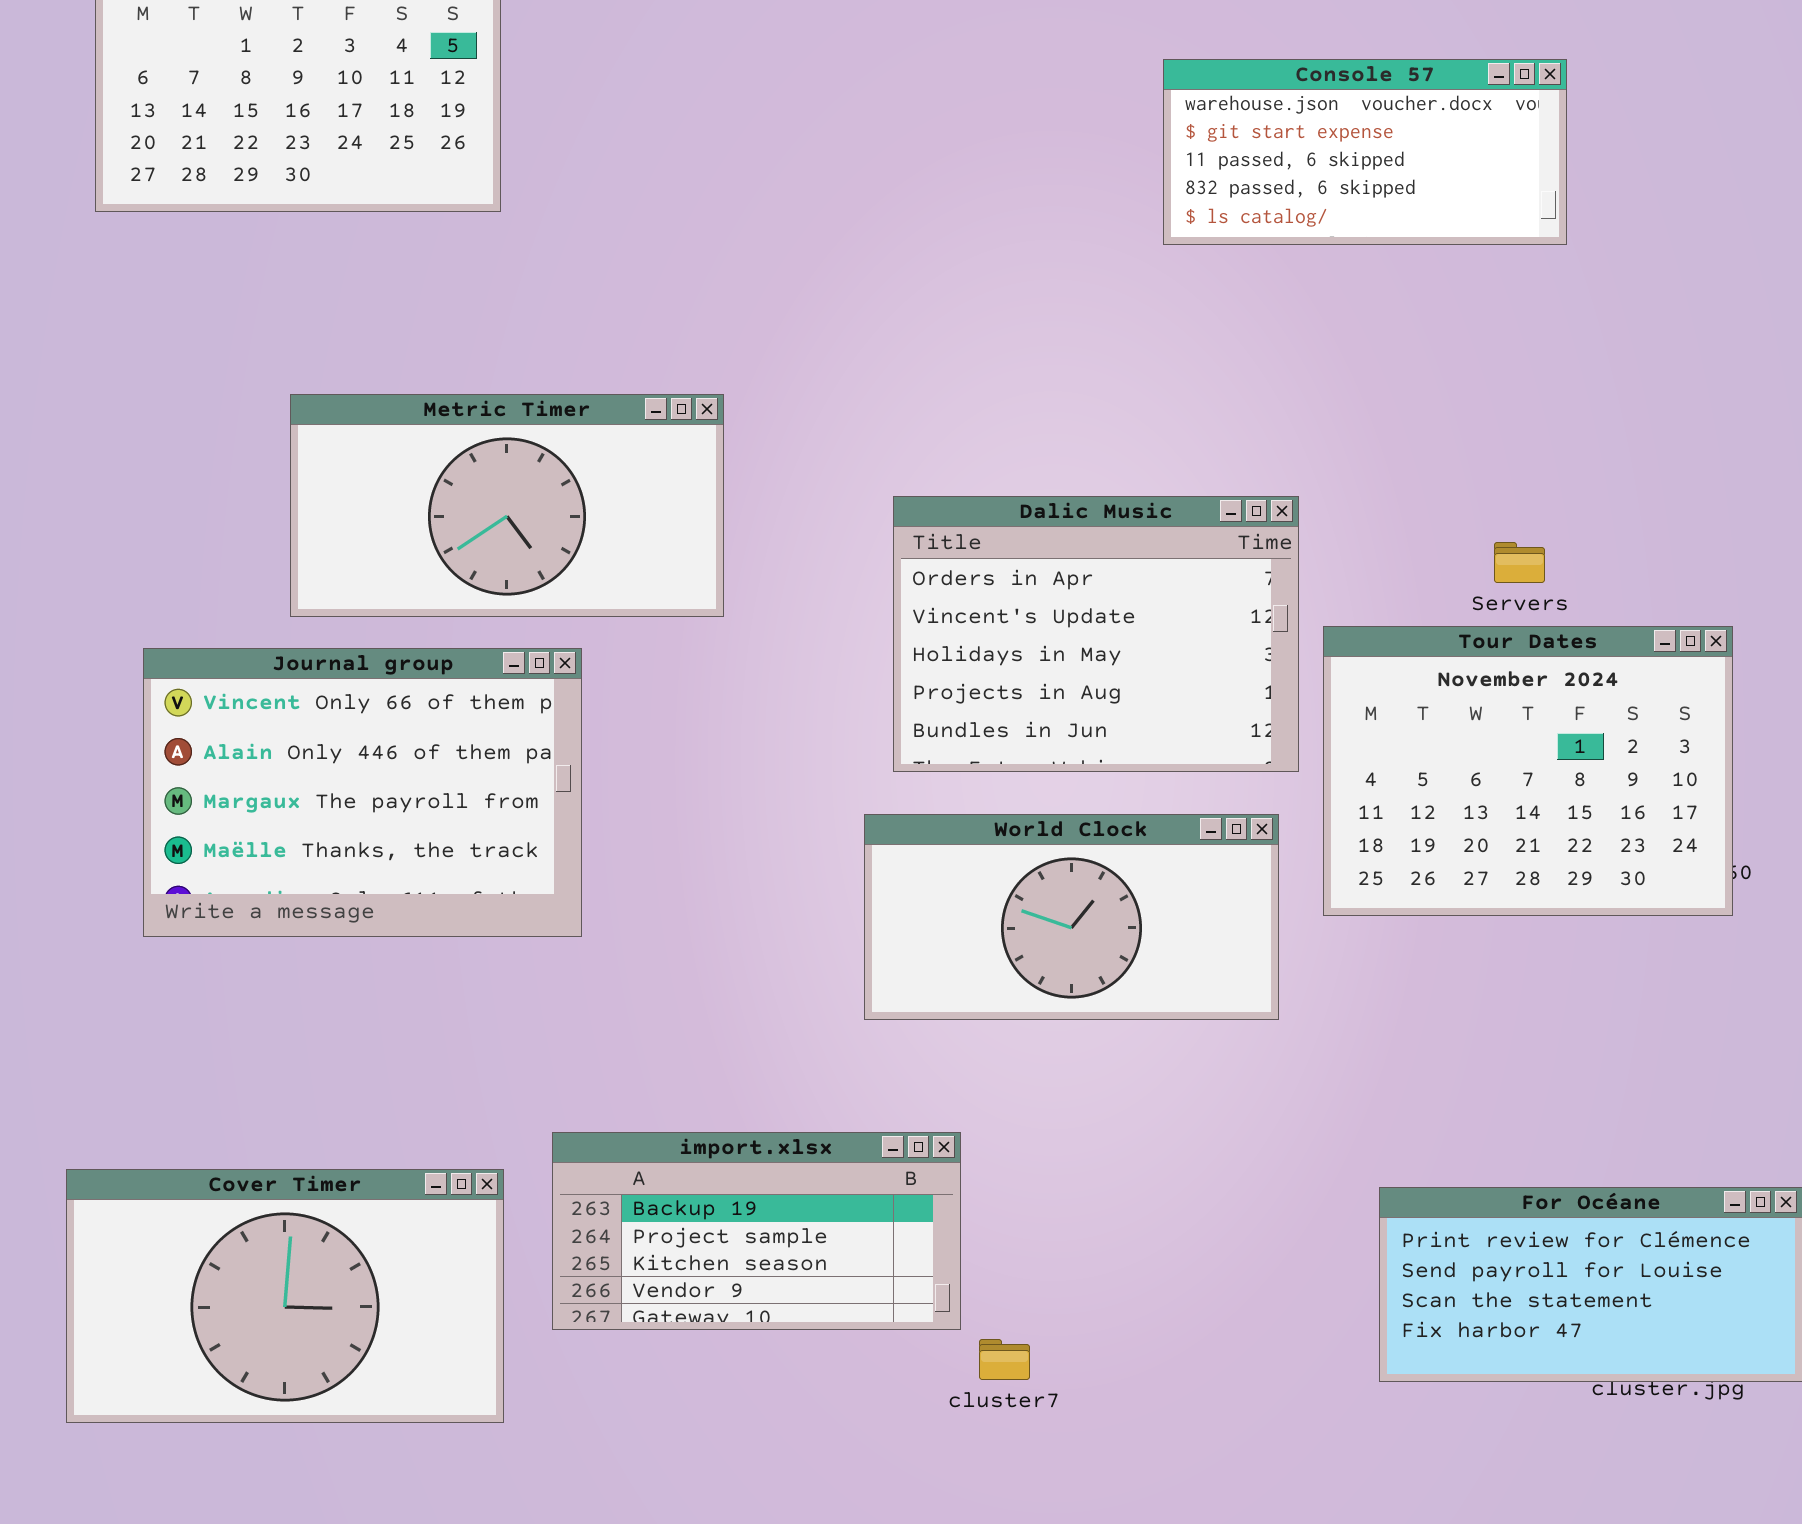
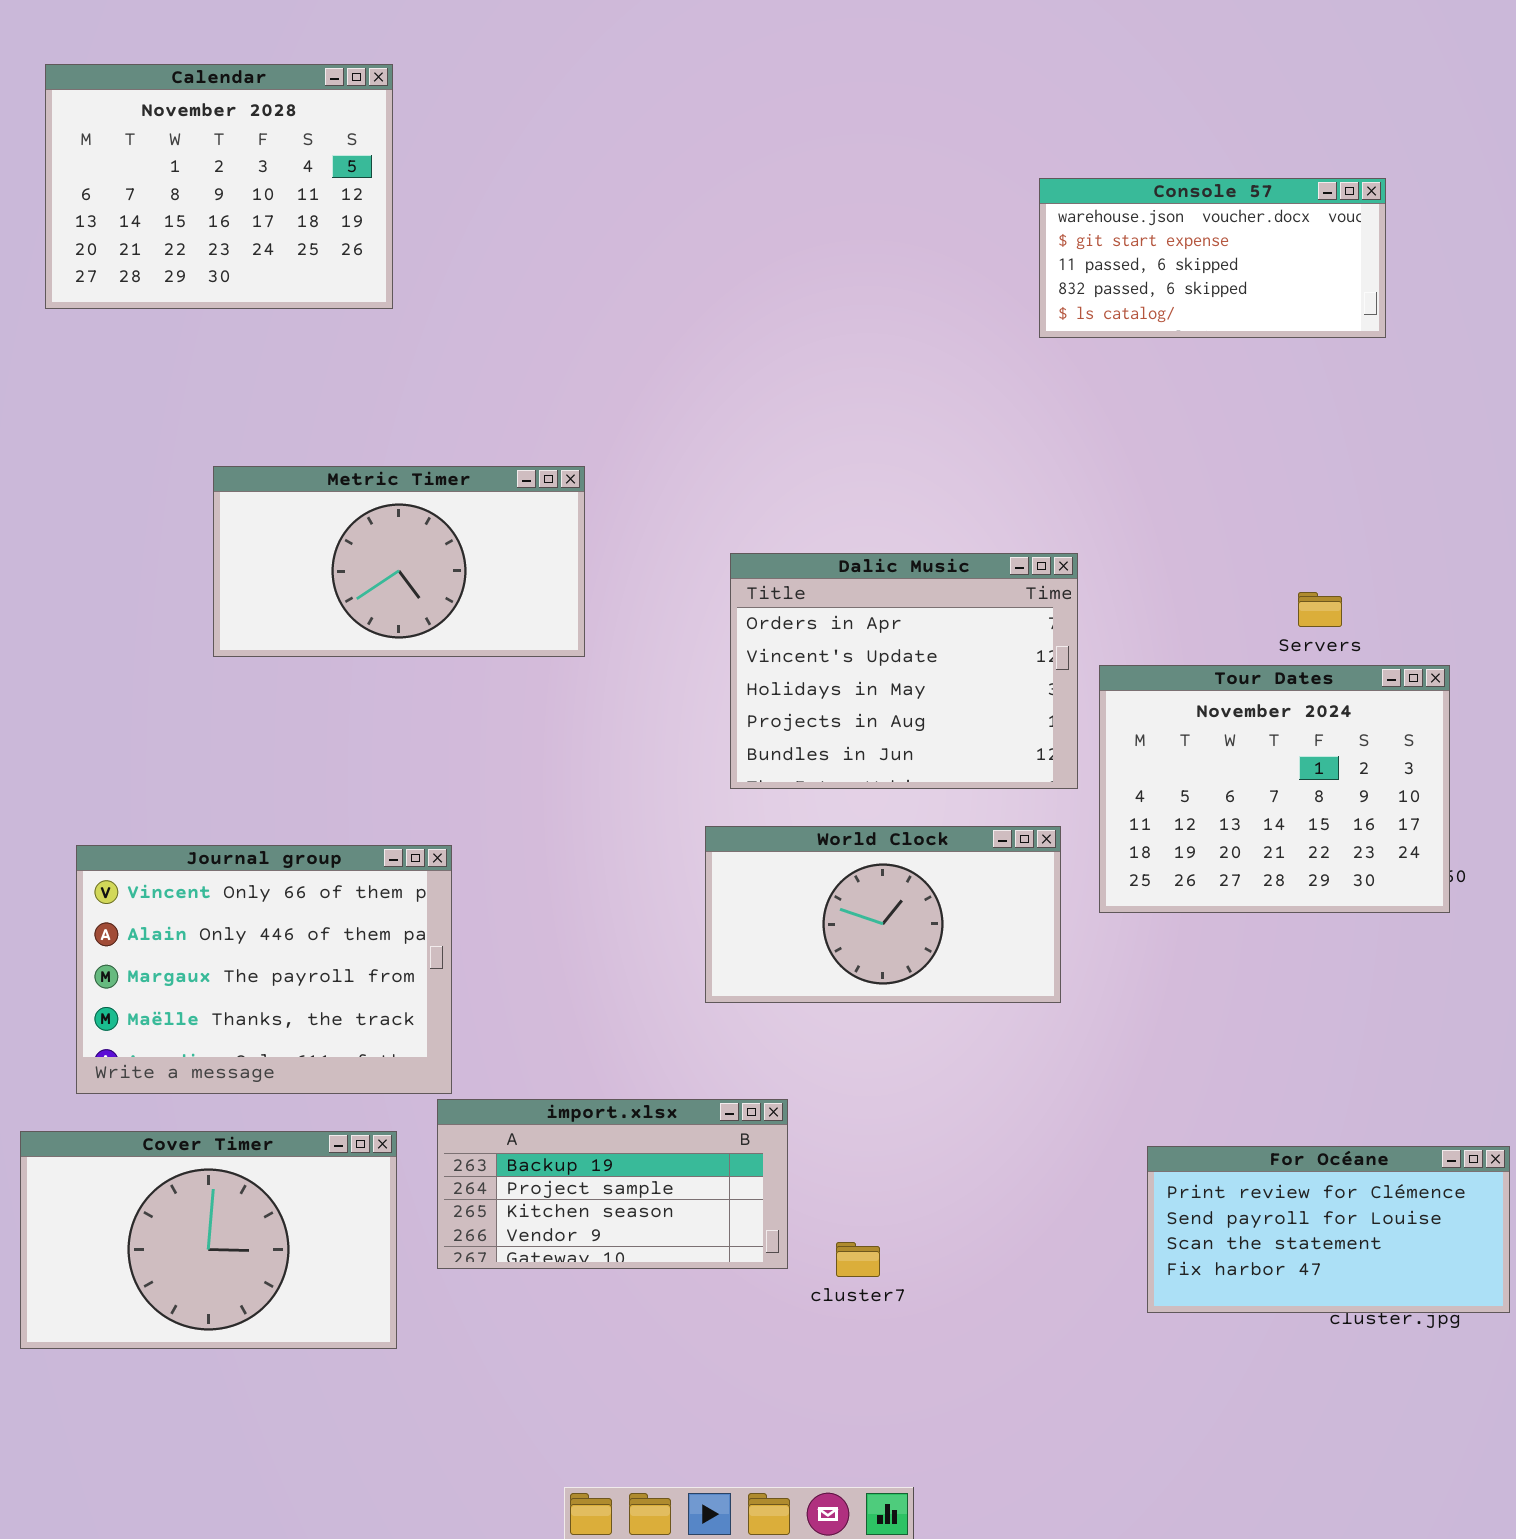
Console 57: [1163,59,1567,245] -> [1039,178,1386,338], moved
Servers: [1494,542,1545,583] -> [1298,592,1342,627], moved
Journal group: [143,648,582,937] -> [76,845,452,1094], moved
cluster7: [979,1339,1030,1380] -> [836,1242,880,1277], moved

